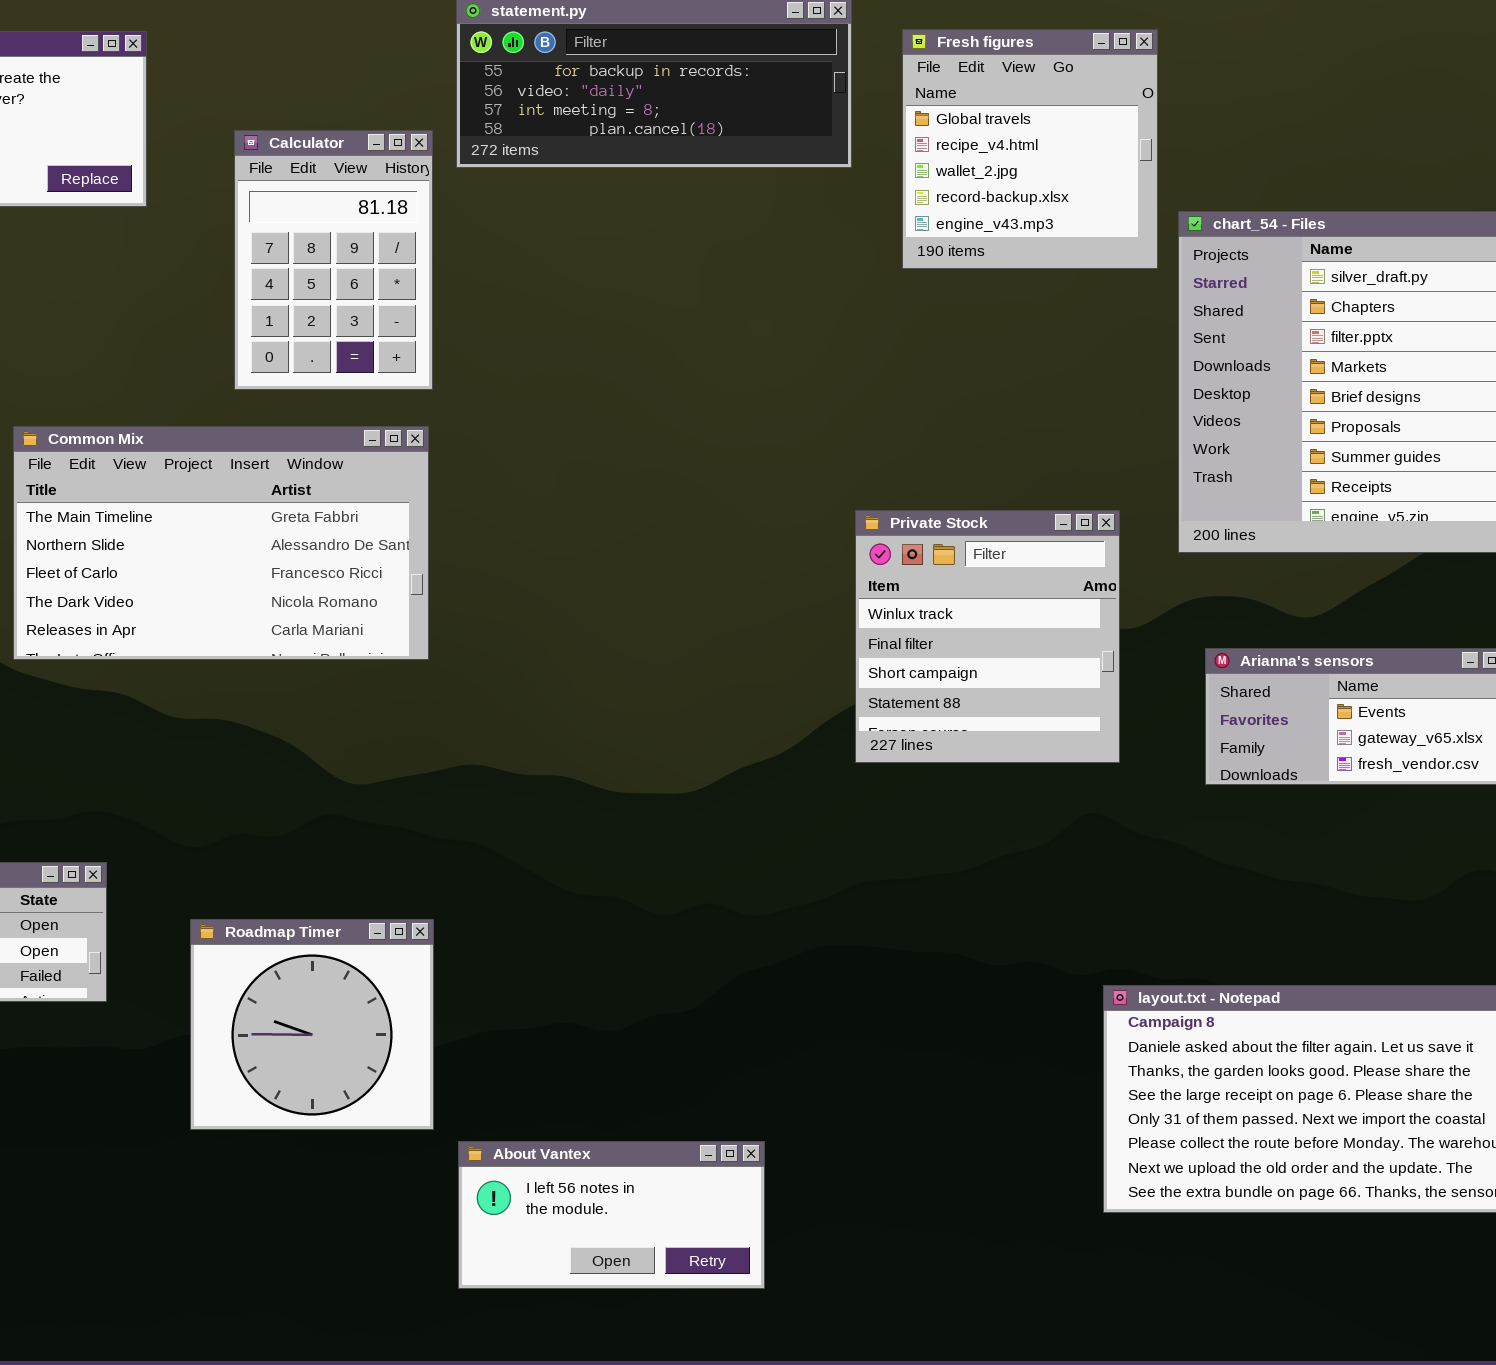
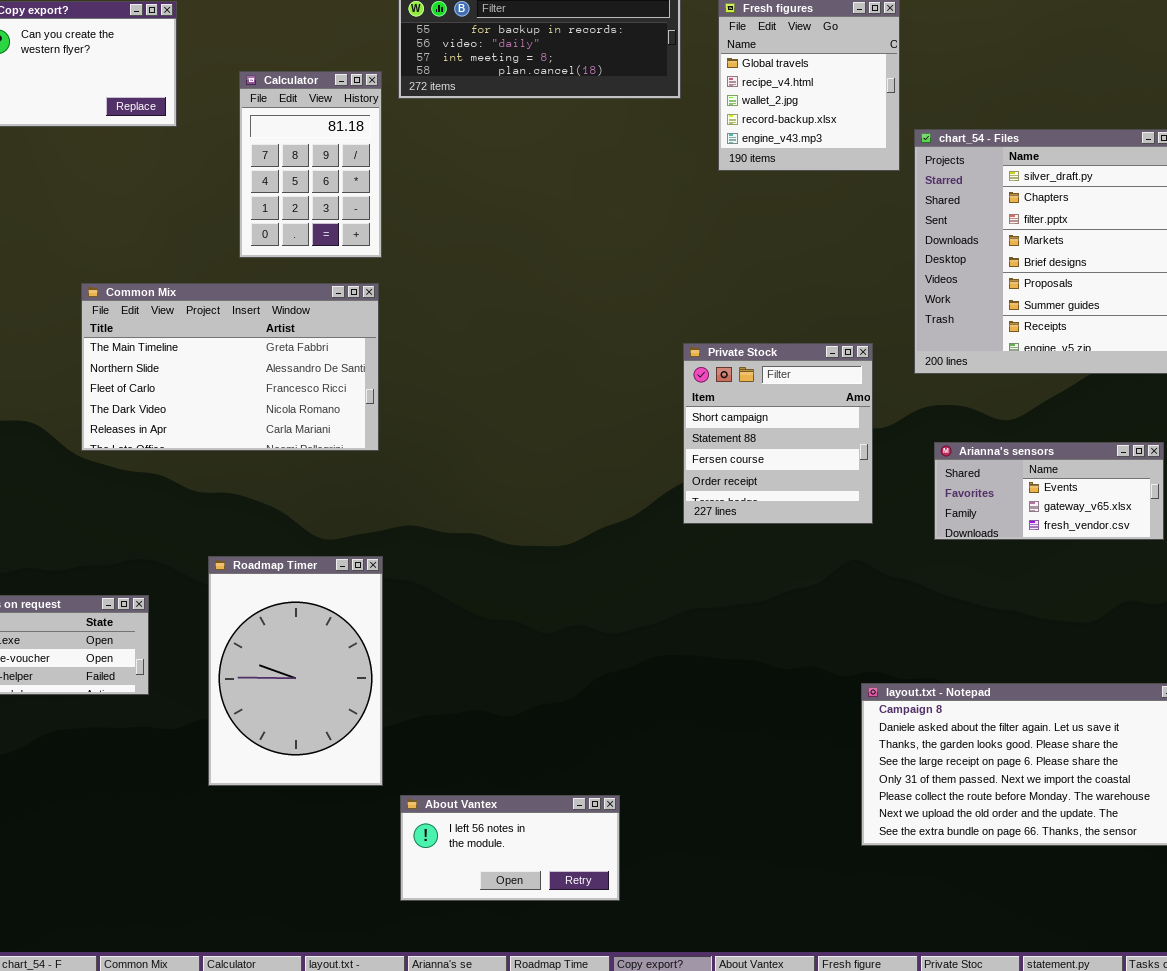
Private Stock: [855,510,1120,763] -> [683,343,873,524], scrolled down 2 rows
Roadmap Timer: [190,919,434,1130] -> [208,556,383,786], resized

